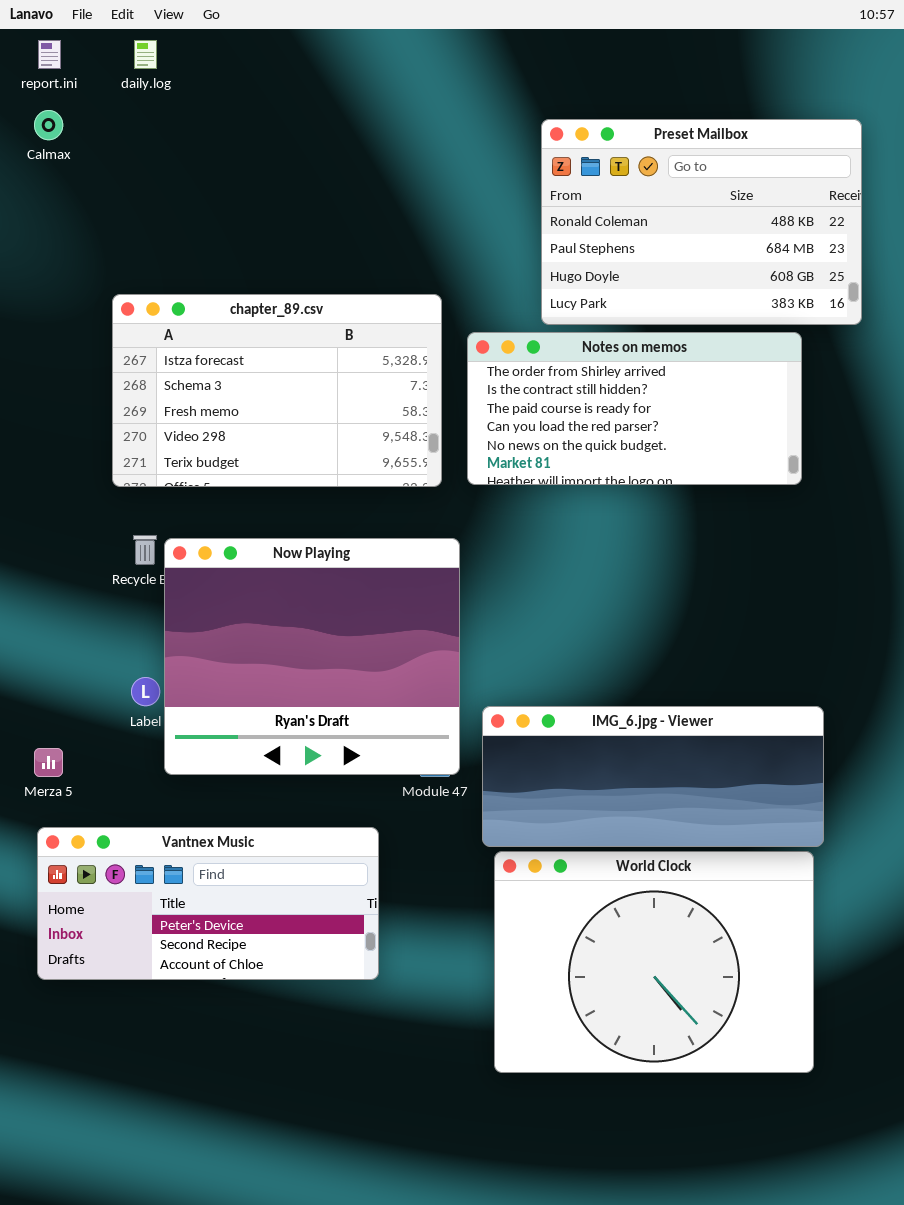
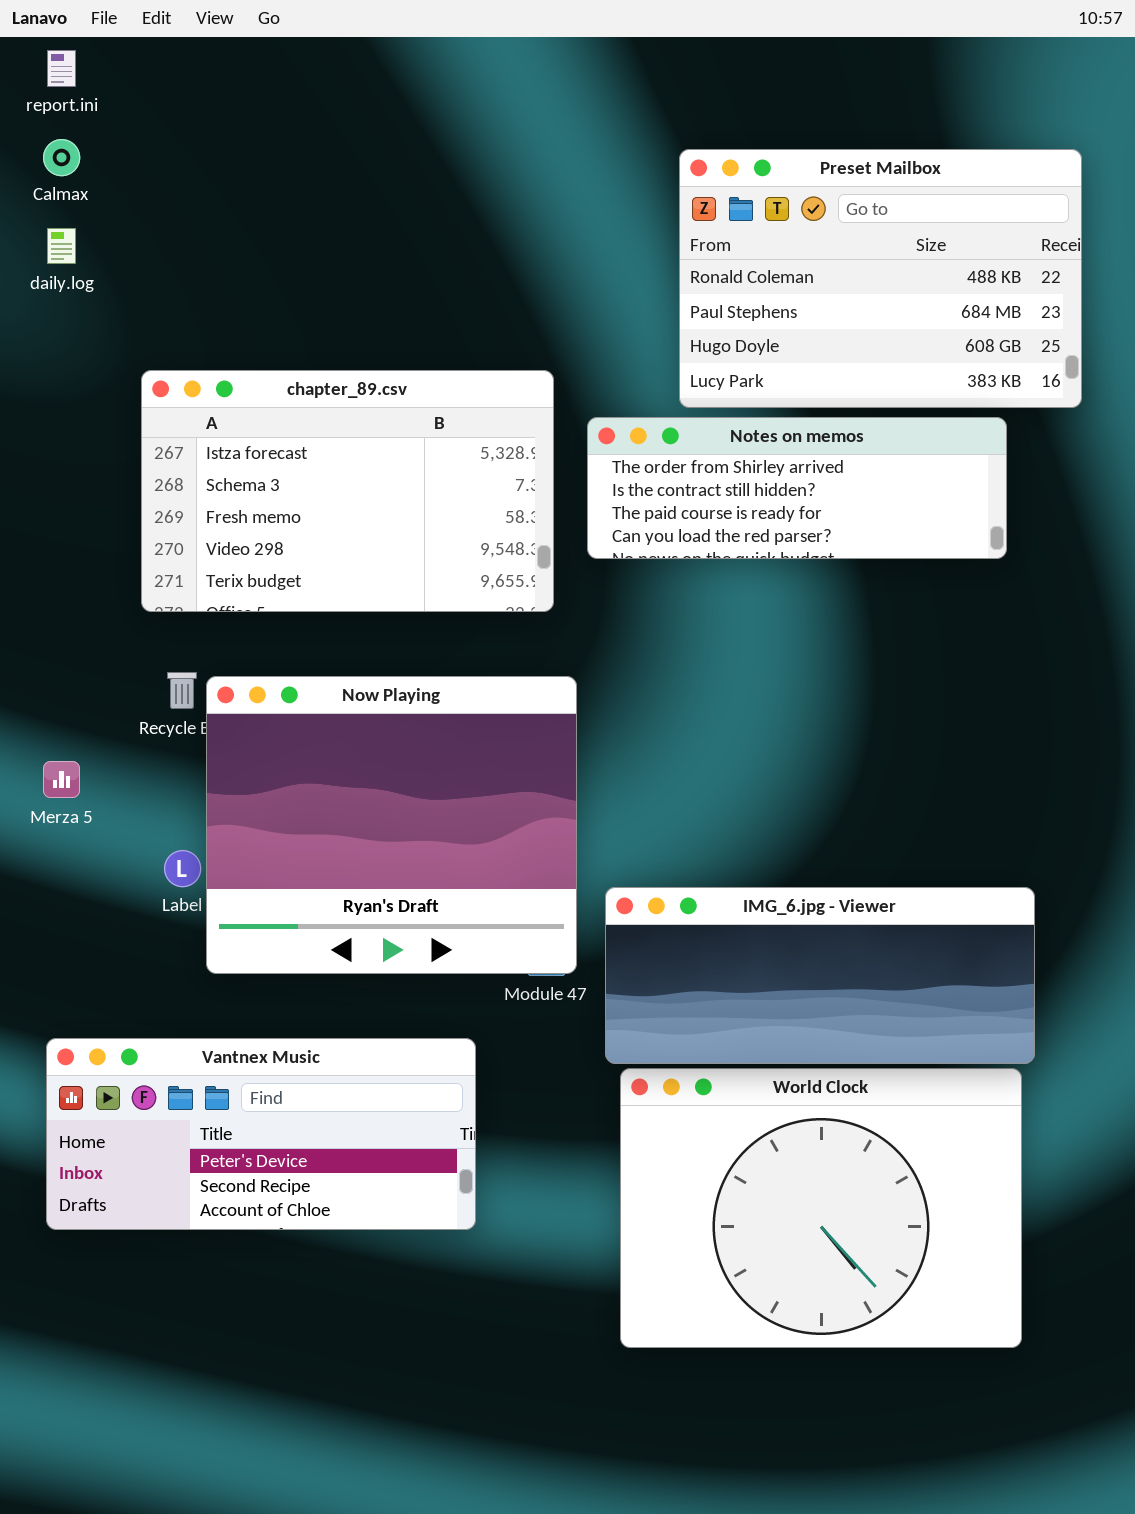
daily.log: [134,40,157,69] -> [47,228,76,264], moved
Notes on memos: [467,332,802,485] -> [587,417,1007,559], resized
Merza 5: [34,748,63,777] -> [43,761,80,798], moved

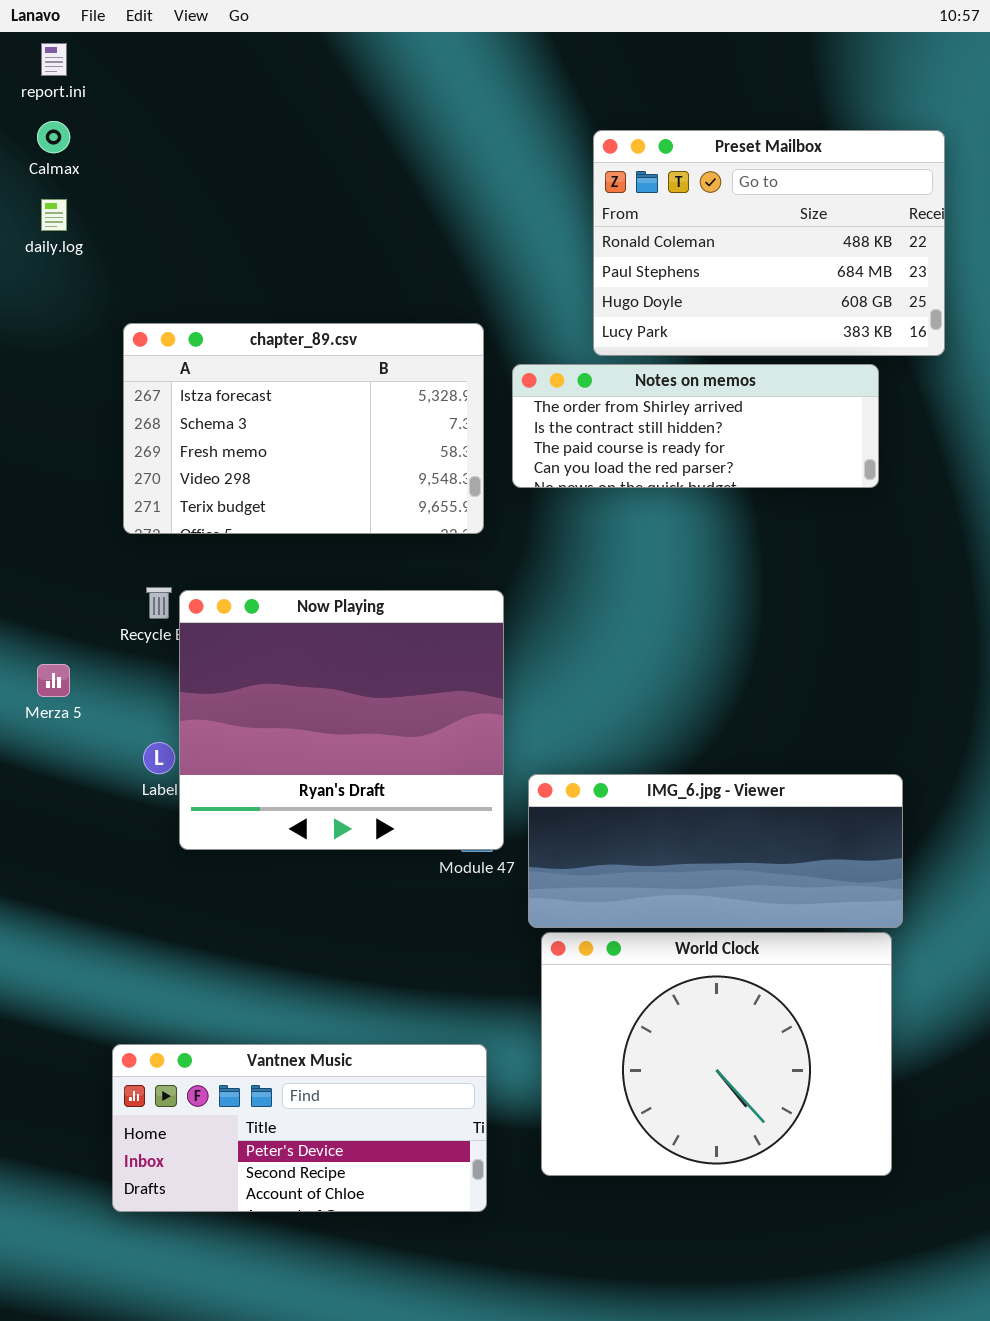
Vantnex Music: [46,1038,476,1230] -> [112,1044,487,1212], moved

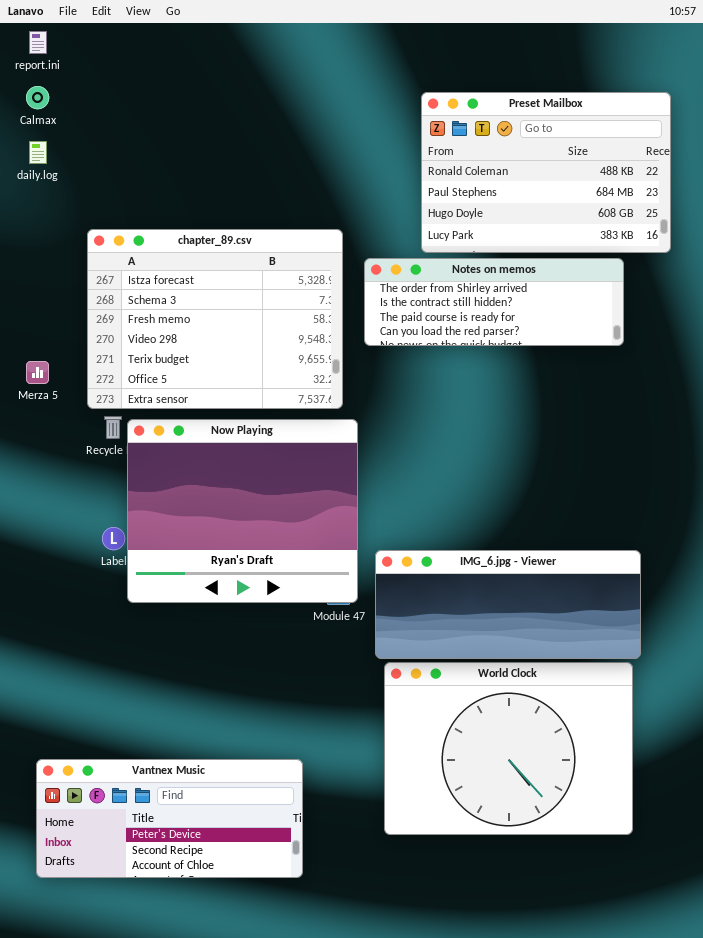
chapter_89.csv: [123,323,484,534] -> [87,229,343,409], resized
Merza 5: [37,664,70,697] -> [26,361,49,384], moved
Vantnex Music: [112,1044,487,1212] -> [36,759,303,878], moved

